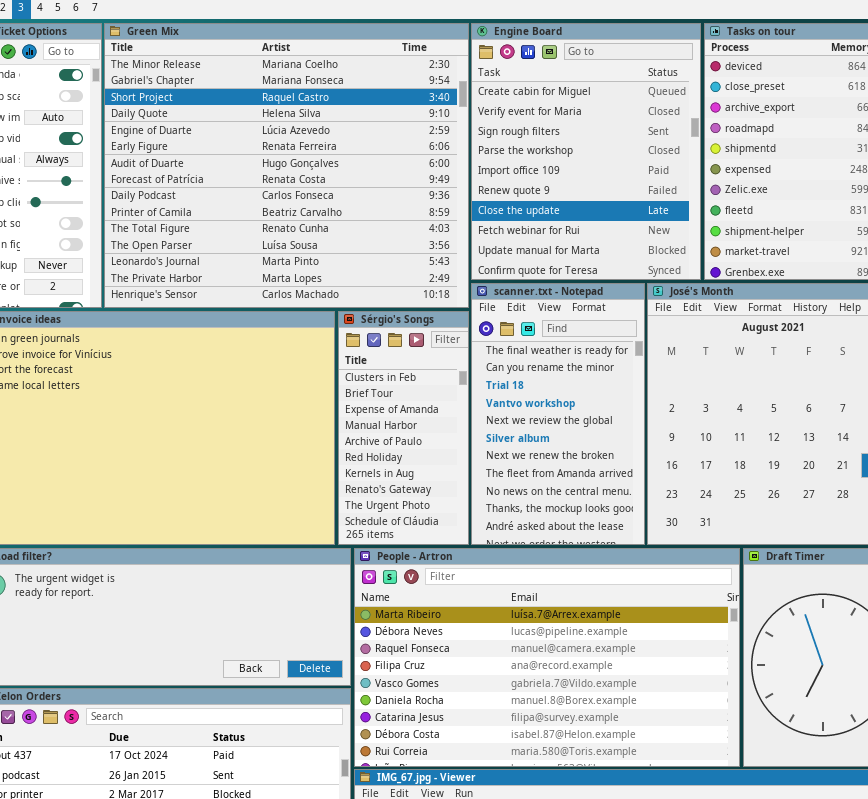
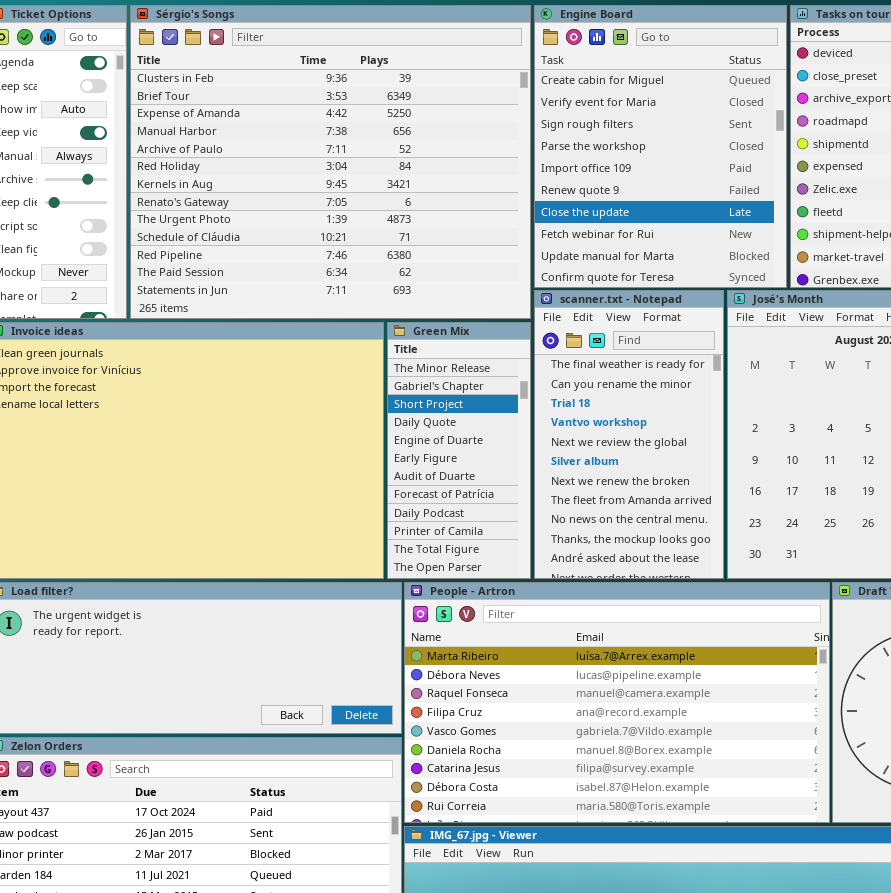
Green Mix: [104,23,469,308] -> [387,322,531,579], moved, resized
Sérgio's Songs: [338,311,469,545] -> [130,5,531,319], moved, resized

